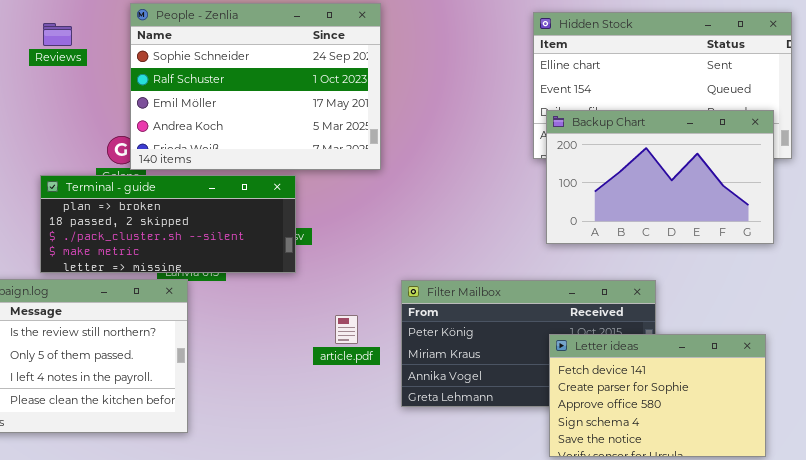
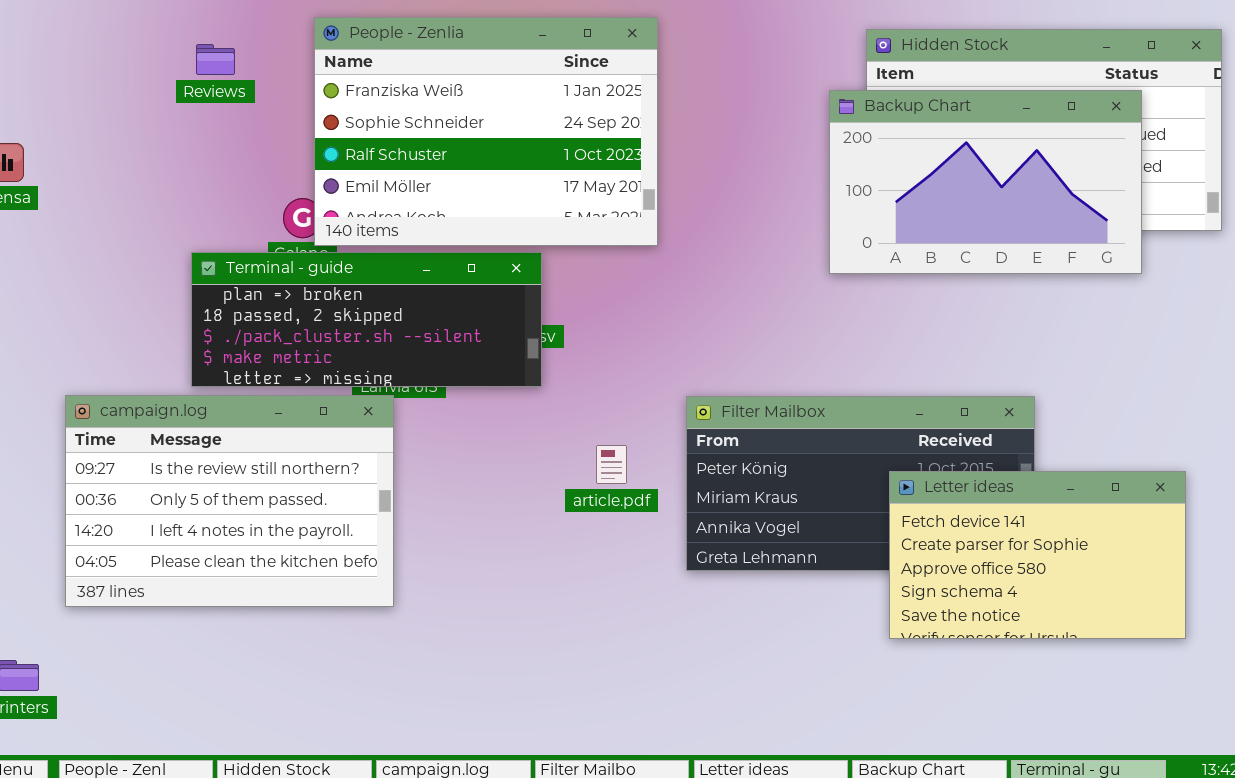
People - Zenlia: [130,3,381,170] -> [314,17,658,246], scrolled up 1 row
Backup Chart: [546,110,774,244] -> [829,90,1142,274], moved

